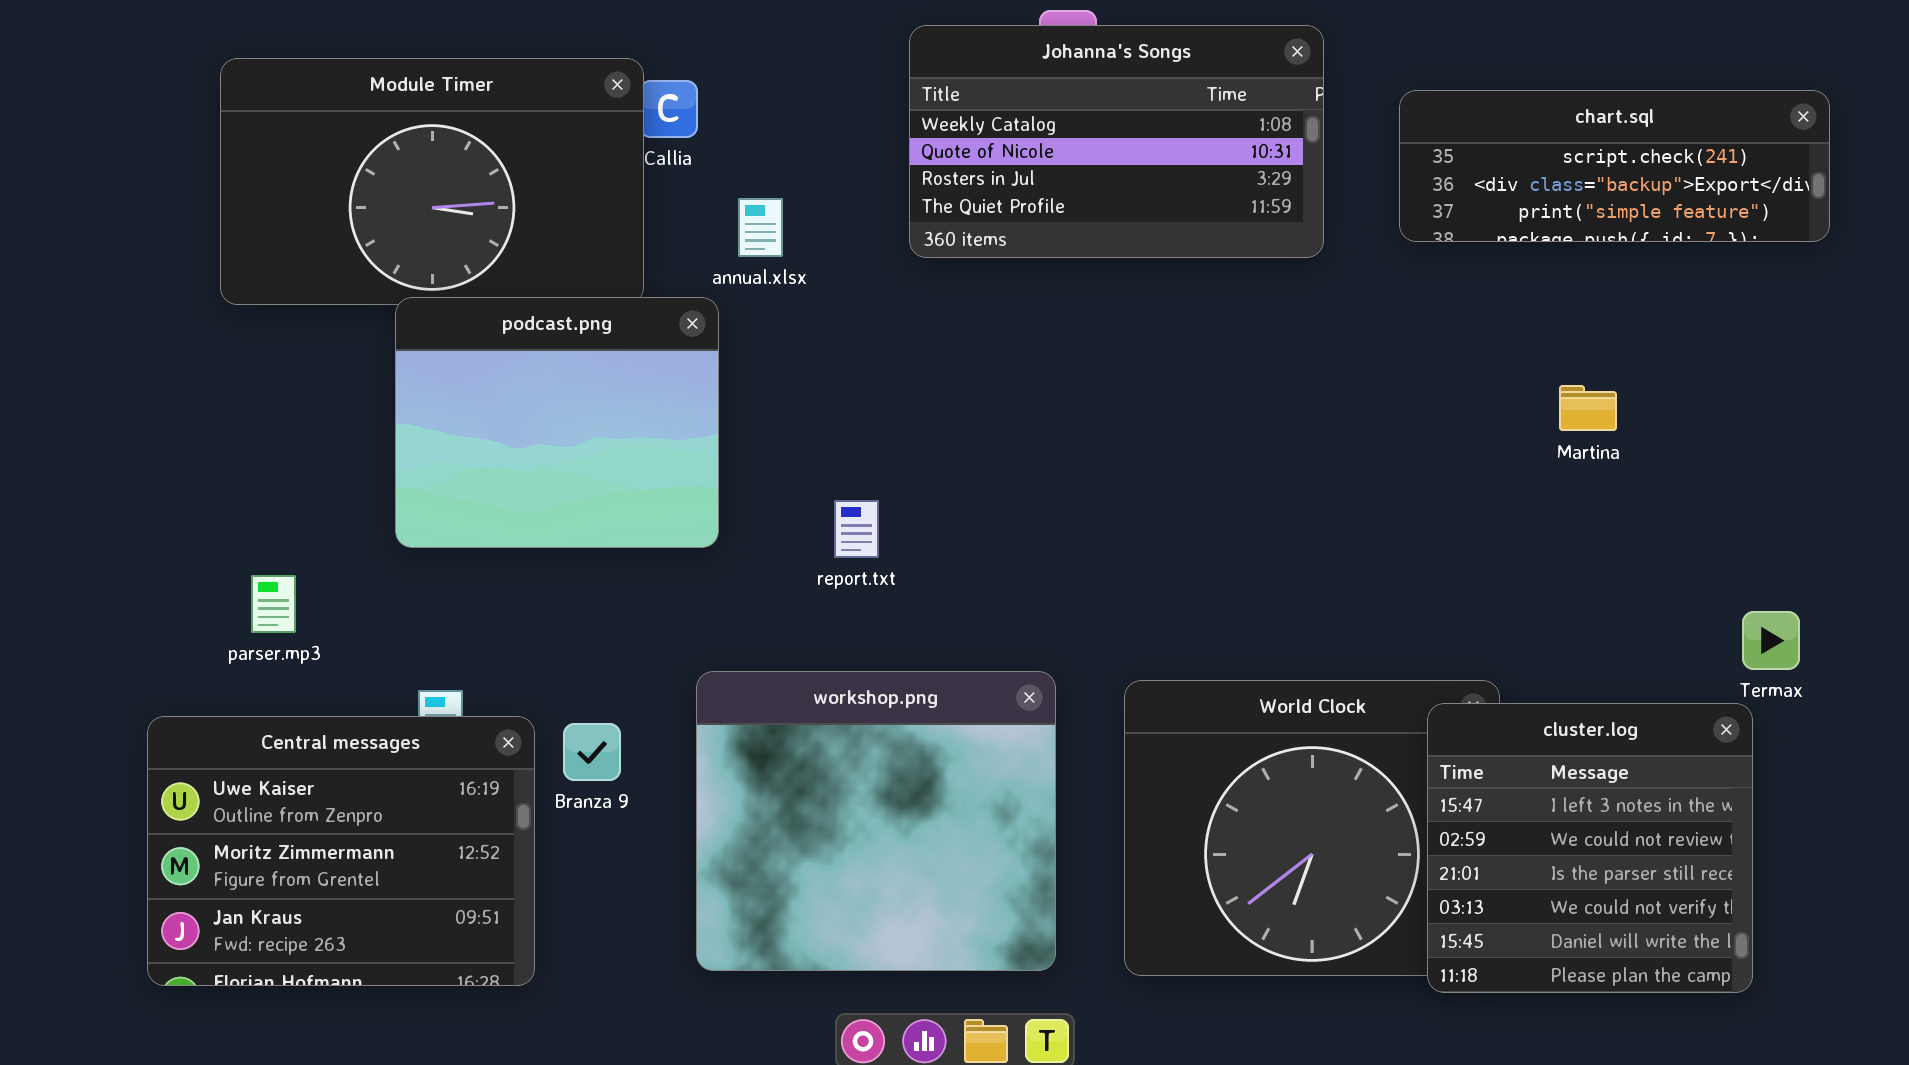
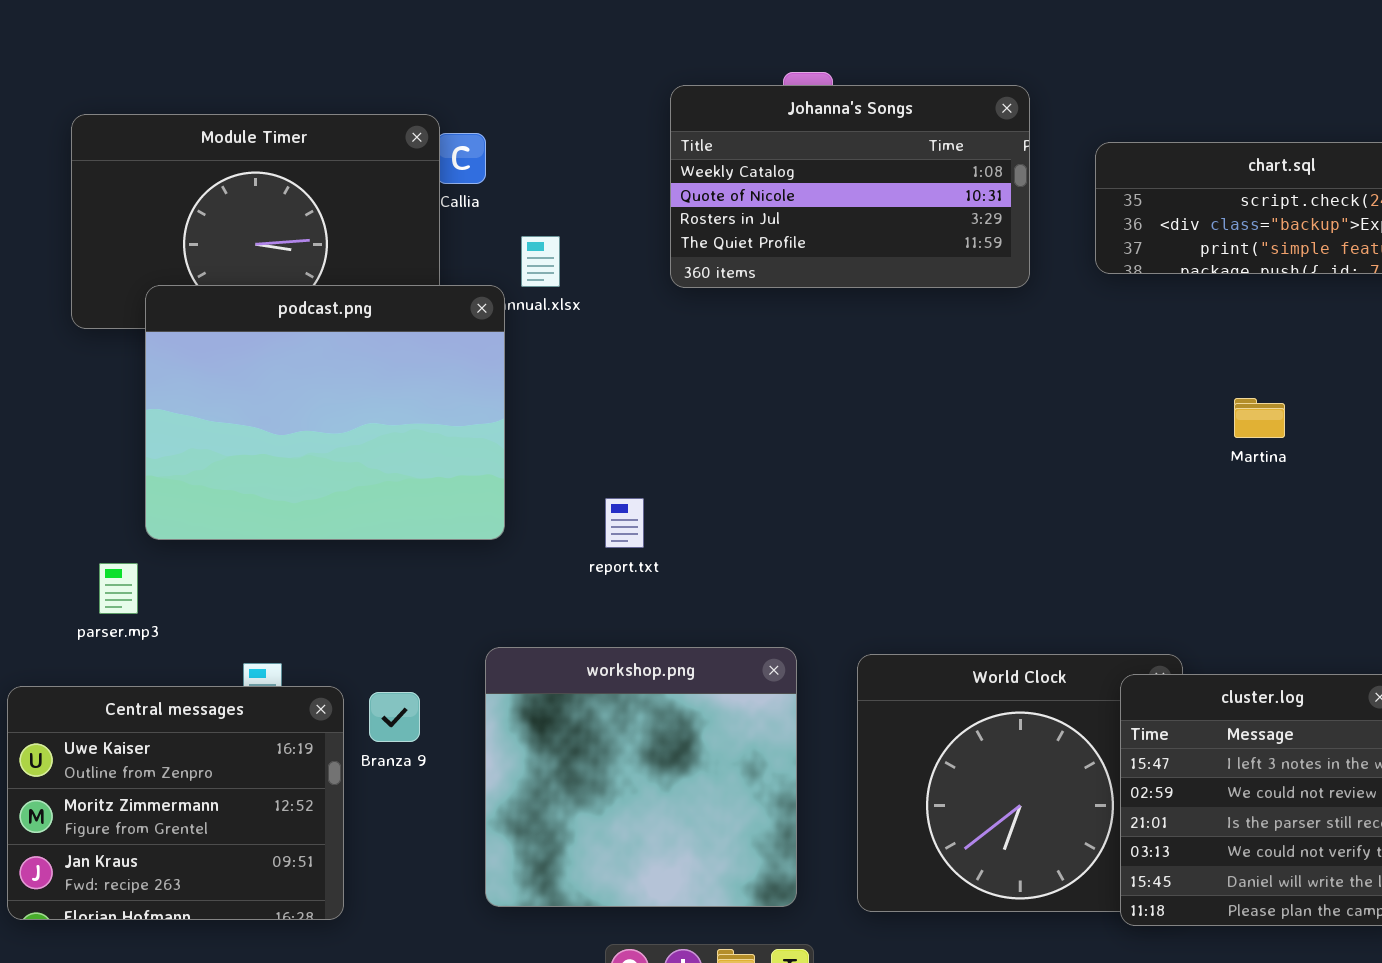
podcast.png: [395,297,719,548] -> [145,285,505,540], resized

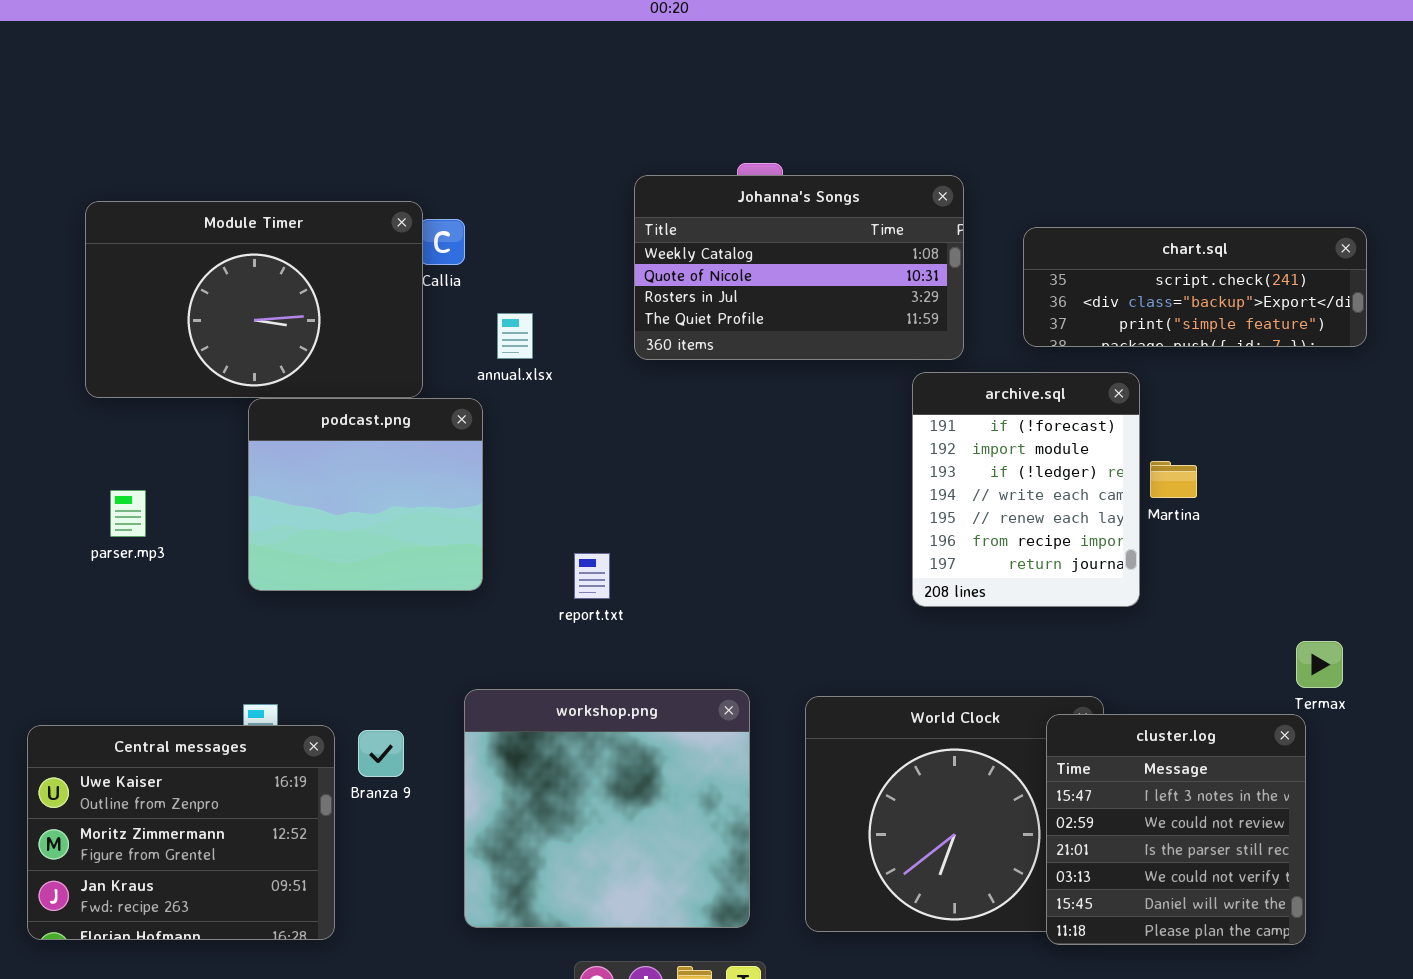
podcast.png: [145,285,505,540] -> [248,398,483,591], resized
archive.sql: none -> [912,372,1140,607], opened
parser.mp3: [99,563,138,614] -> [110,490,146,537], moved

